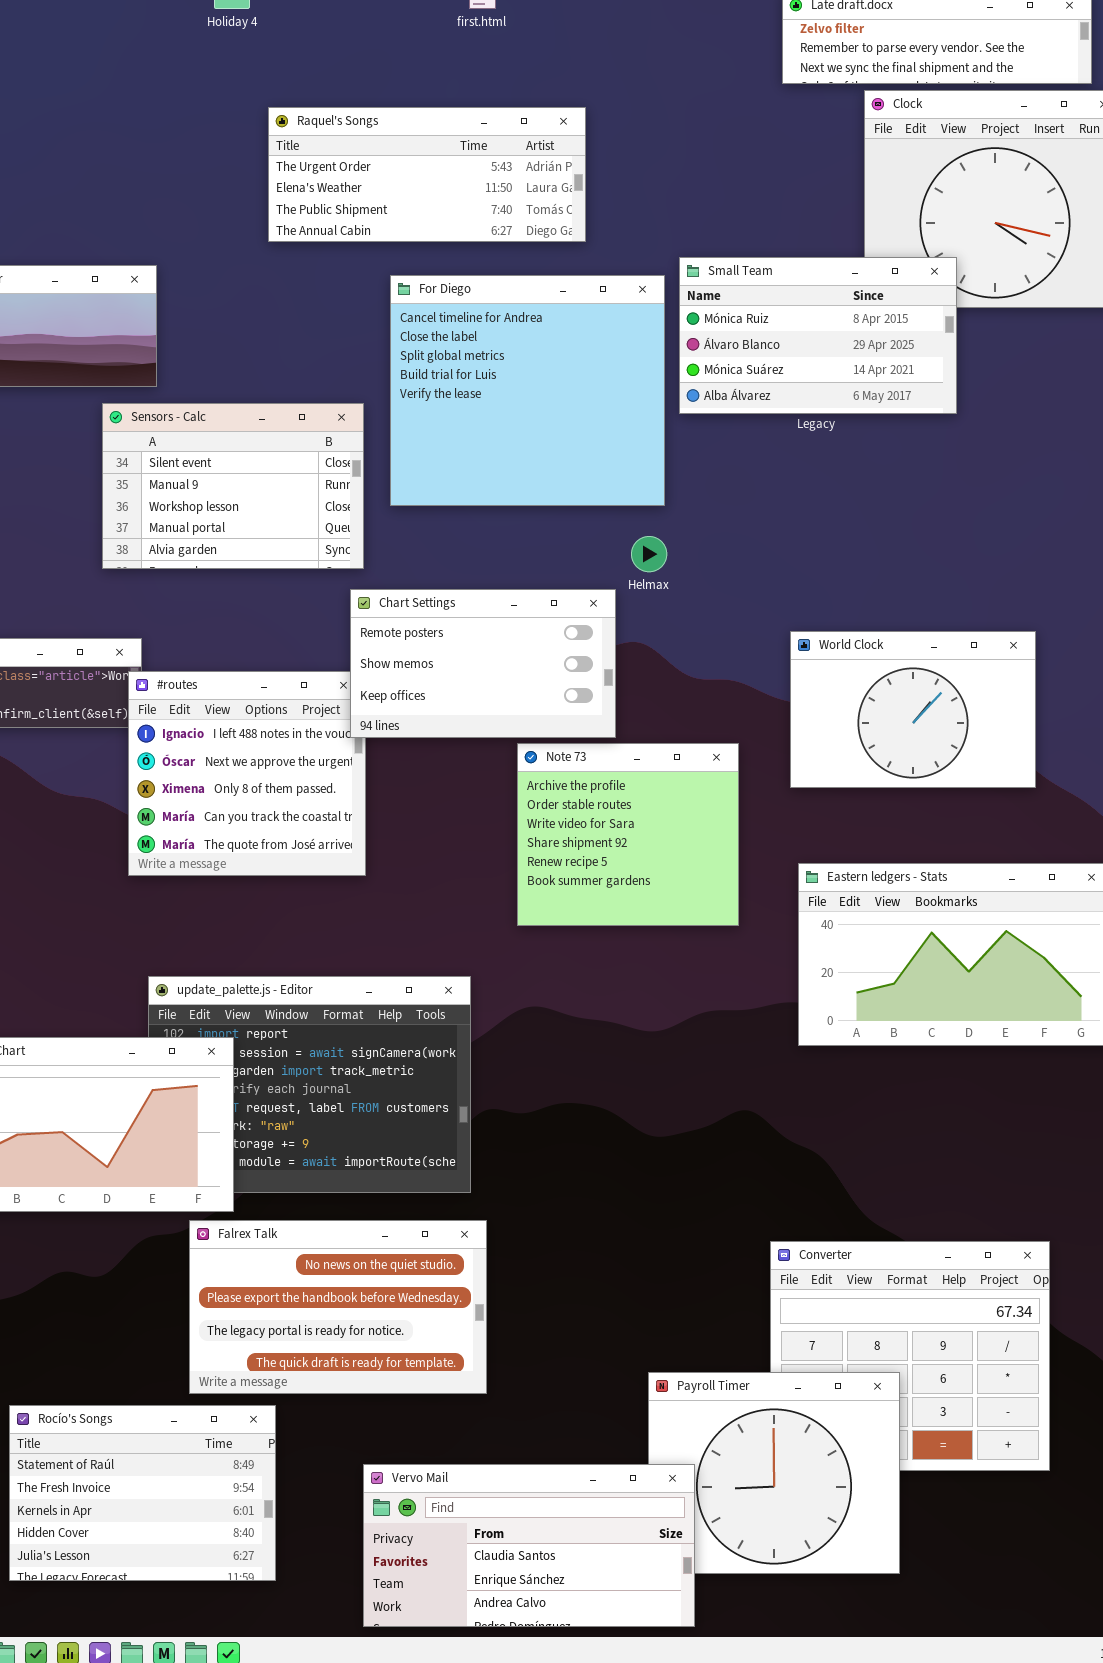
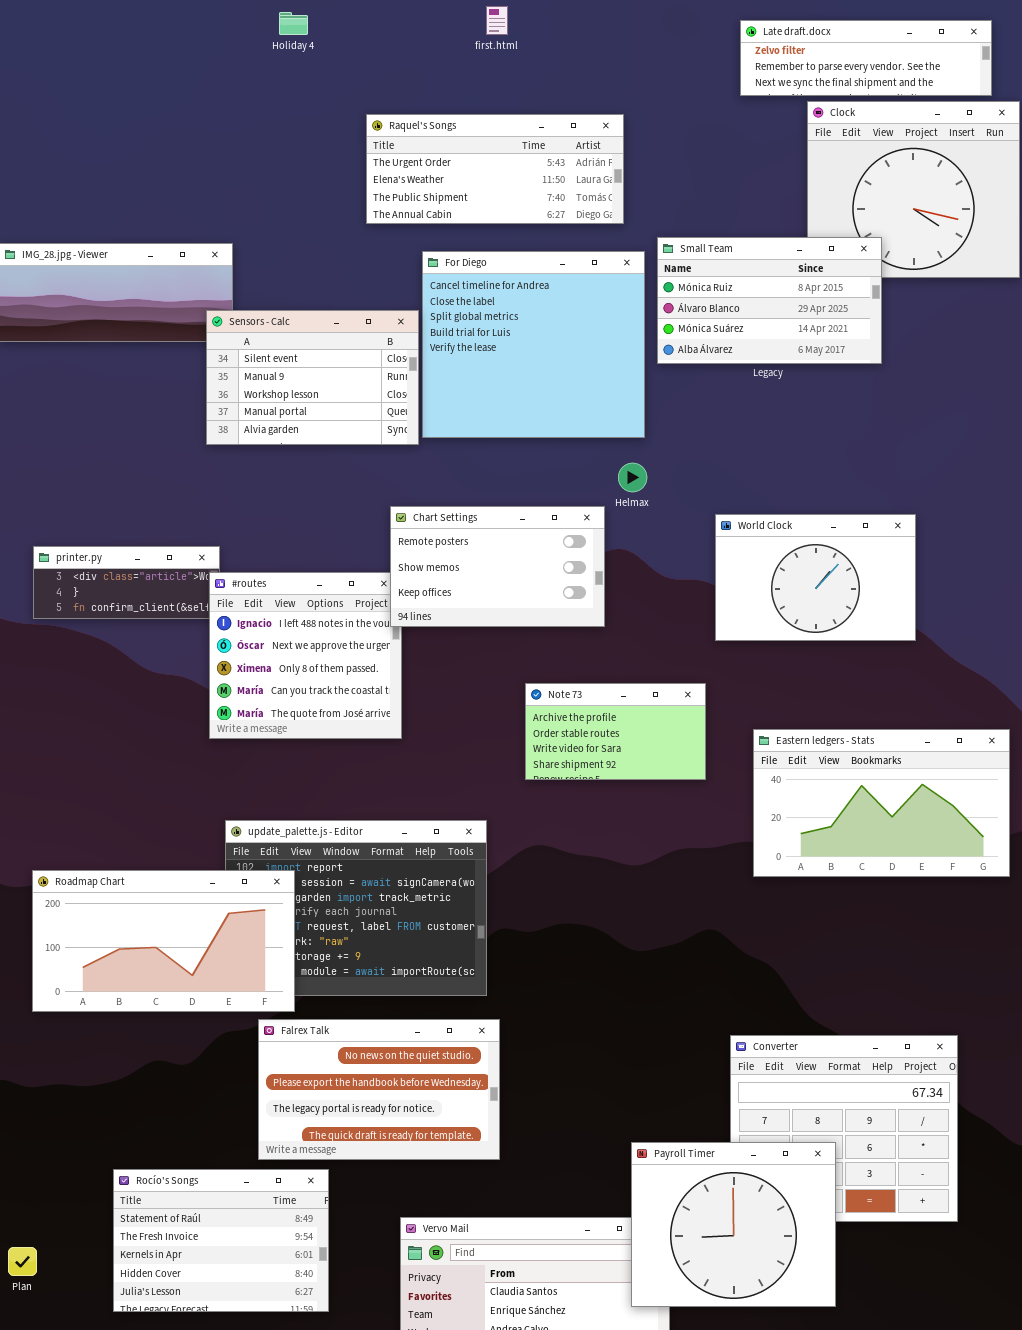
Raquel's Songs: [268,107,586,242] -> [366,114,624,224], moved
Sensors - Calc: [102,403,364,569] -> [206,310,419,445], moved
World Clock: [790,631,1036,788] -> [715,514,916,641], moved
Note 73: [517,743,739,926] -> [525,683,706,780], resized
Payroll Timer: [648,1372,900,1574] -> [631,1142,836,1307], raised

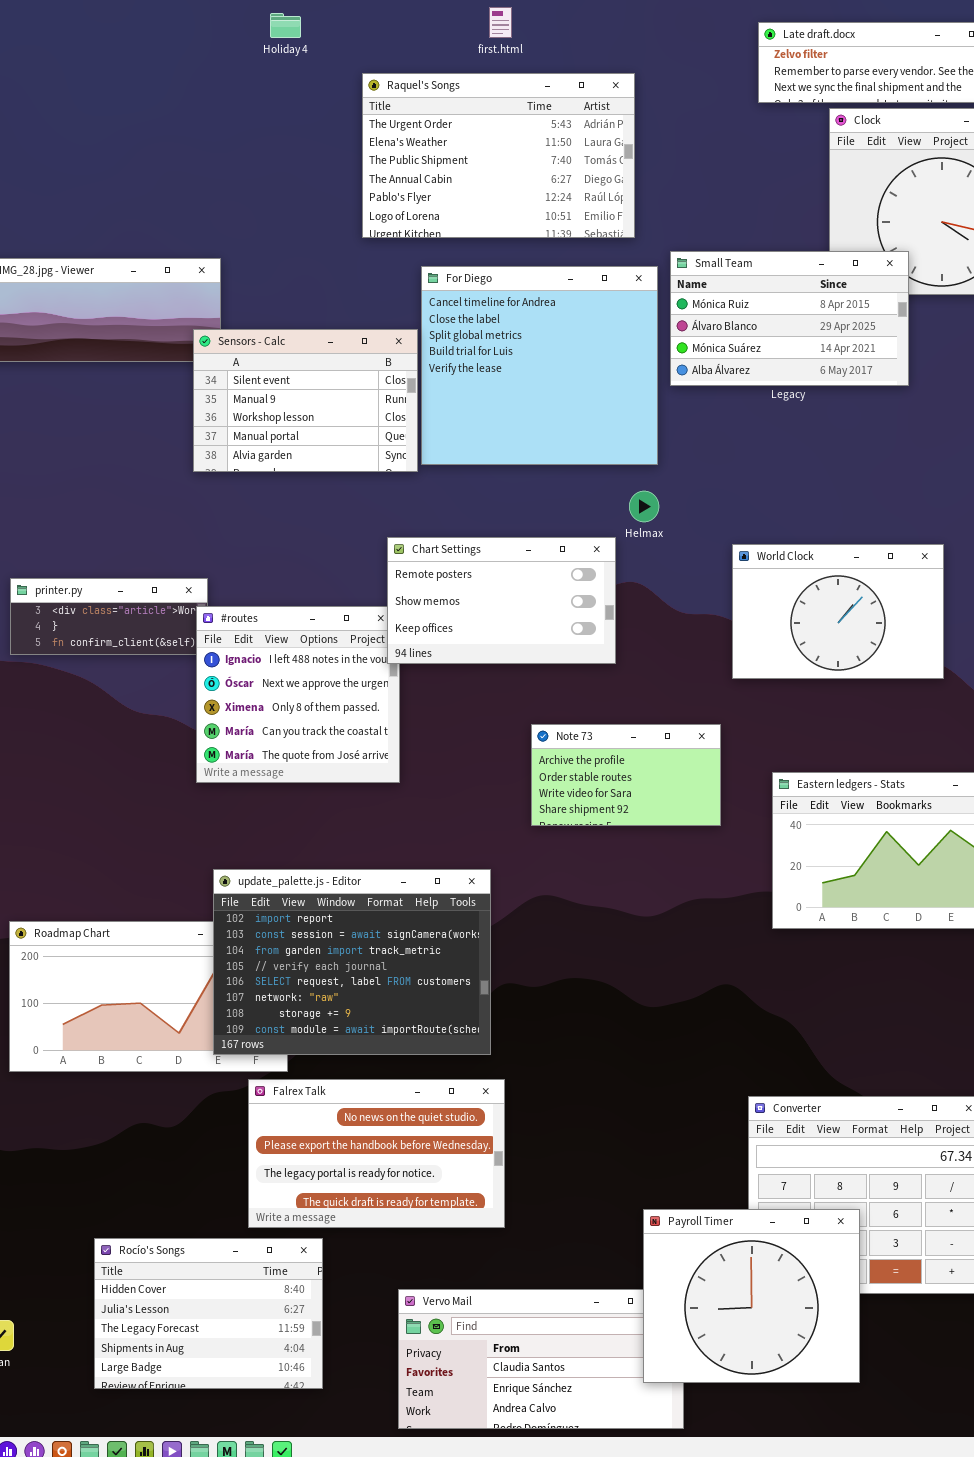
Raquel's Songs: [366,114,624,224] -> [362,73,635,238], resized
update_palette.js - Editor: [225,820,487,996] -> [213,869,491,1055], raised
Rocío's Songs: [113,1169,329,1312] -> [94,1238,323,1389], scrolled down 3 rows

